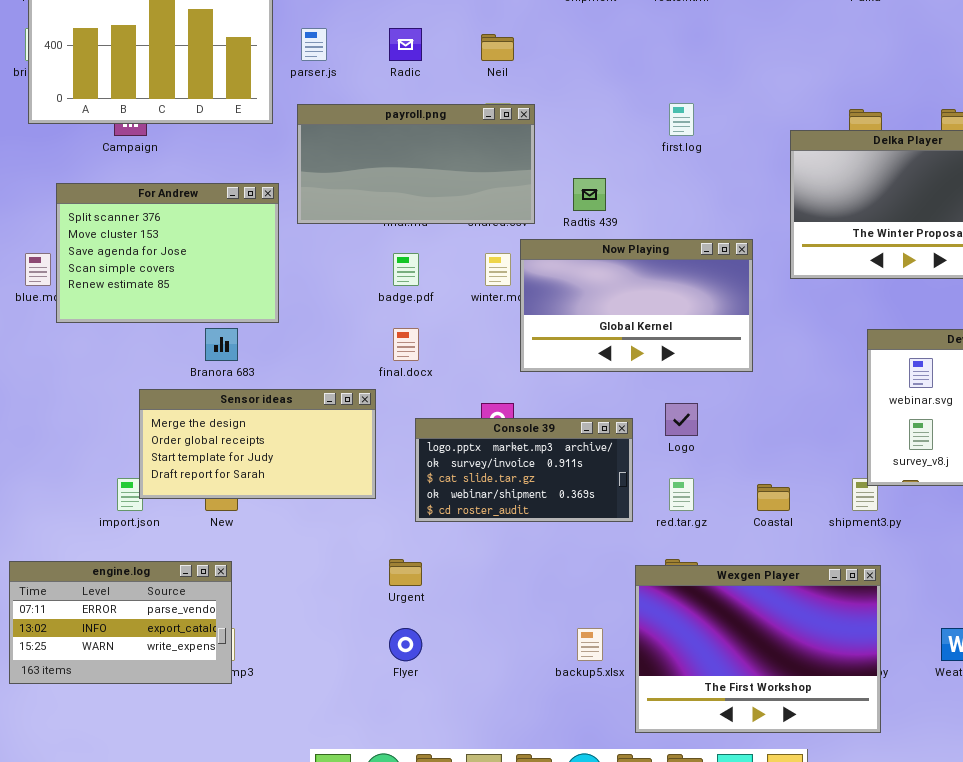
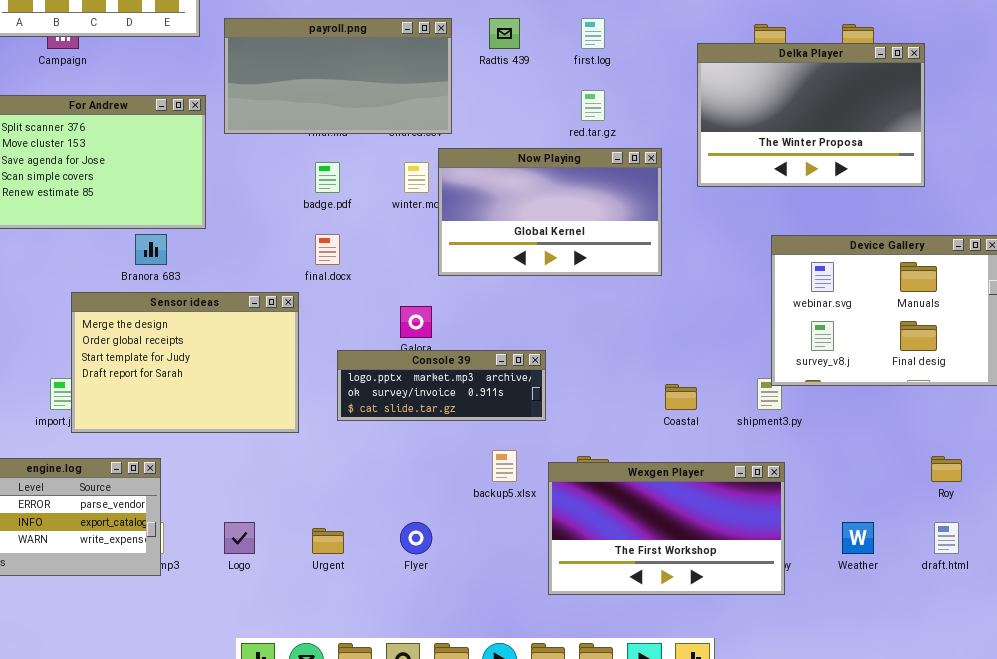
Radtis 439: [573,178,606,211] -> [489,18,520,49], moved
Sensor ideas: [139,389,376,499] -> [71,292,299,433], resized
Logo: [665,403,698,436] -> [224,522,255,554], moved
Console 39: [415,418,633,522] -> [337,350,546,421], resized
red.tar.gz: [669,478,694,511] -> [581,90,605,121], moved
Urgent: [389,559,422,586] -> [312,528,344,554], moved
Wexgen Player: [635,565,881,733] -> [548,462,785,595], resized
Flyer: [389,628,422,661] -> [400,522,432,554], moved
backup5.xlsx: [577,628,603,661] -> [492,450,517,482], moved

